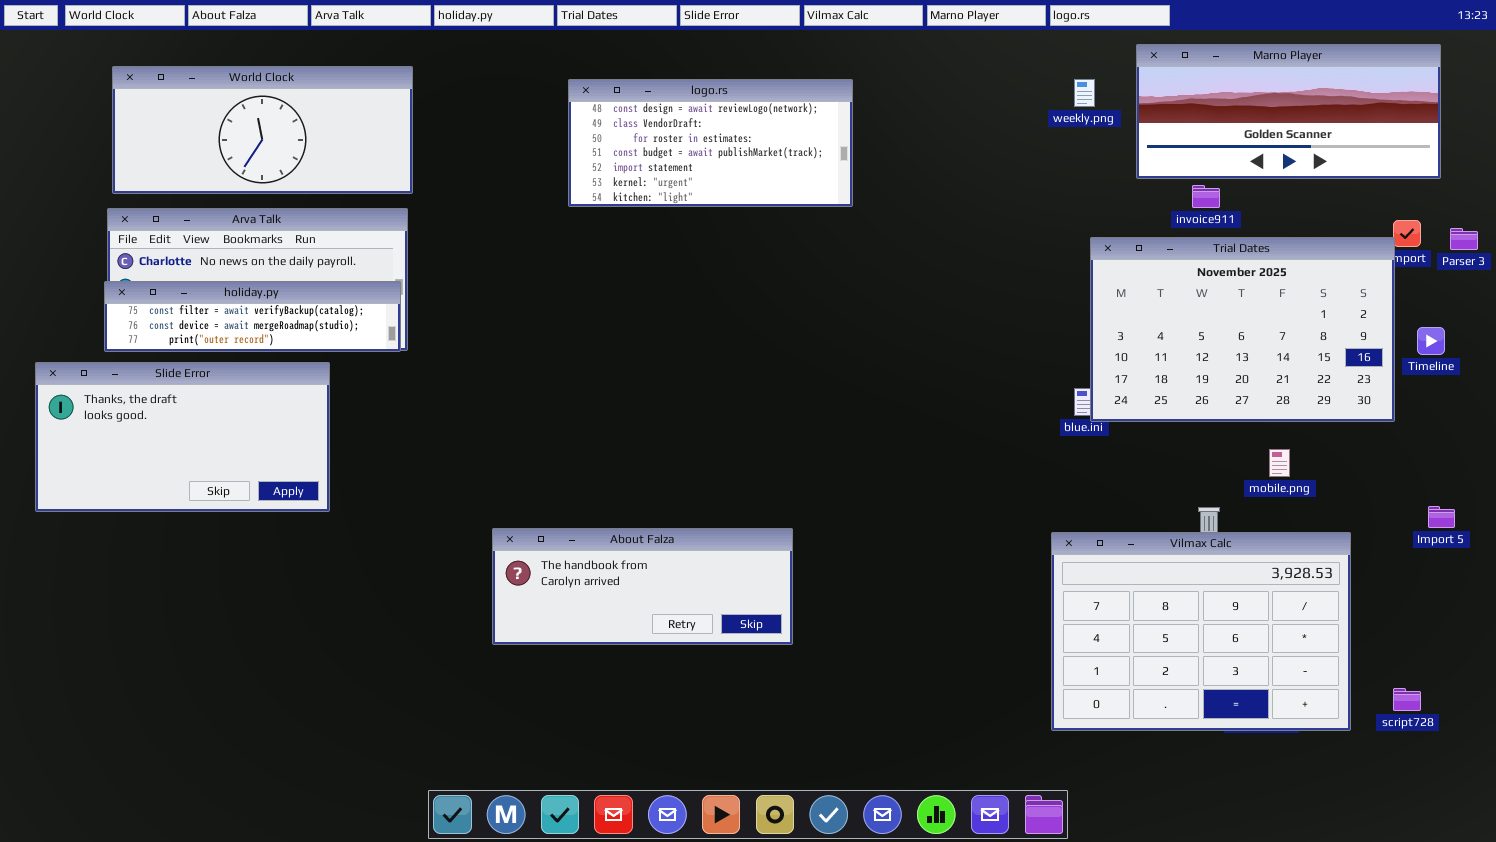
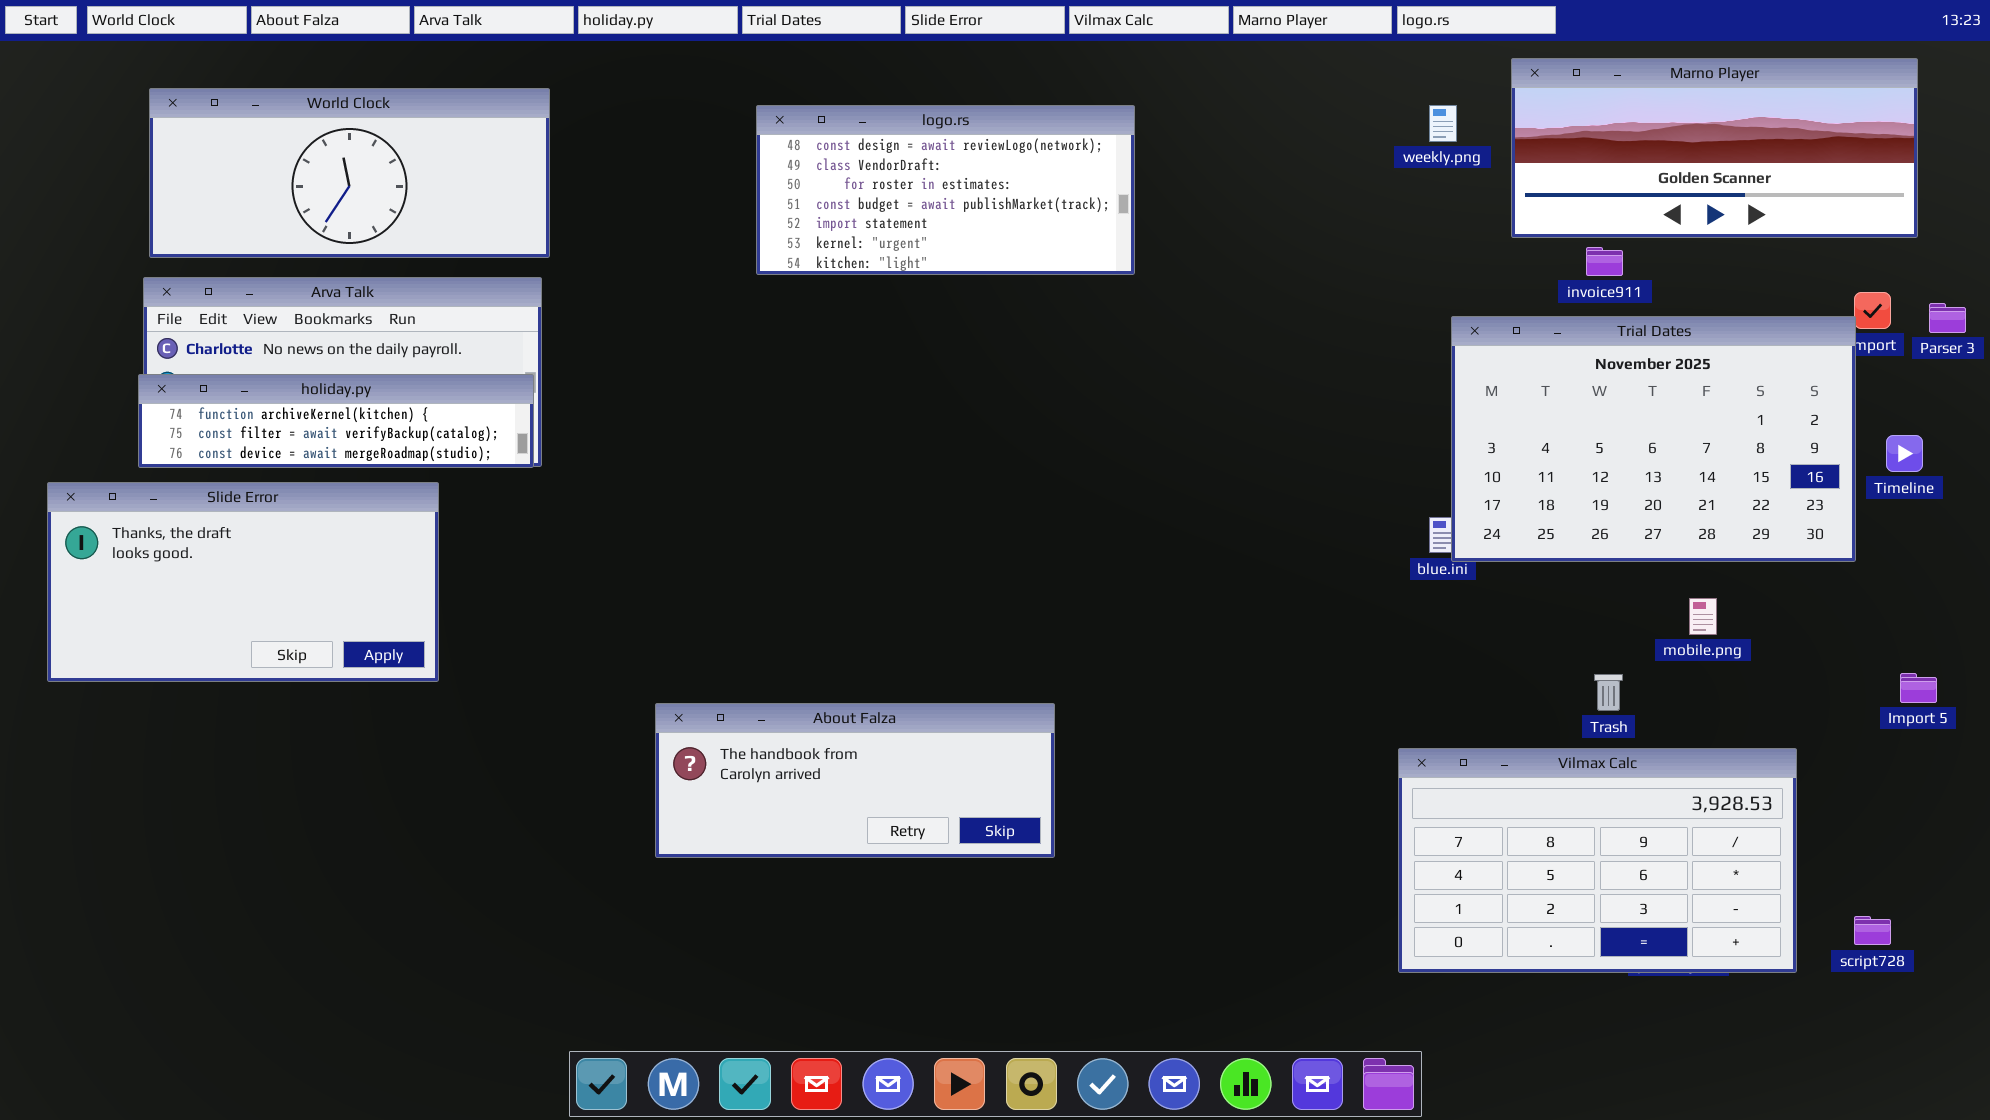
holiday.py: [104,281,401,352] -> [138,374,534,468], scrolled up 1 row
Vilmax Calc: [1051,532,1351,731] -> [1398,748,1797,973], resized

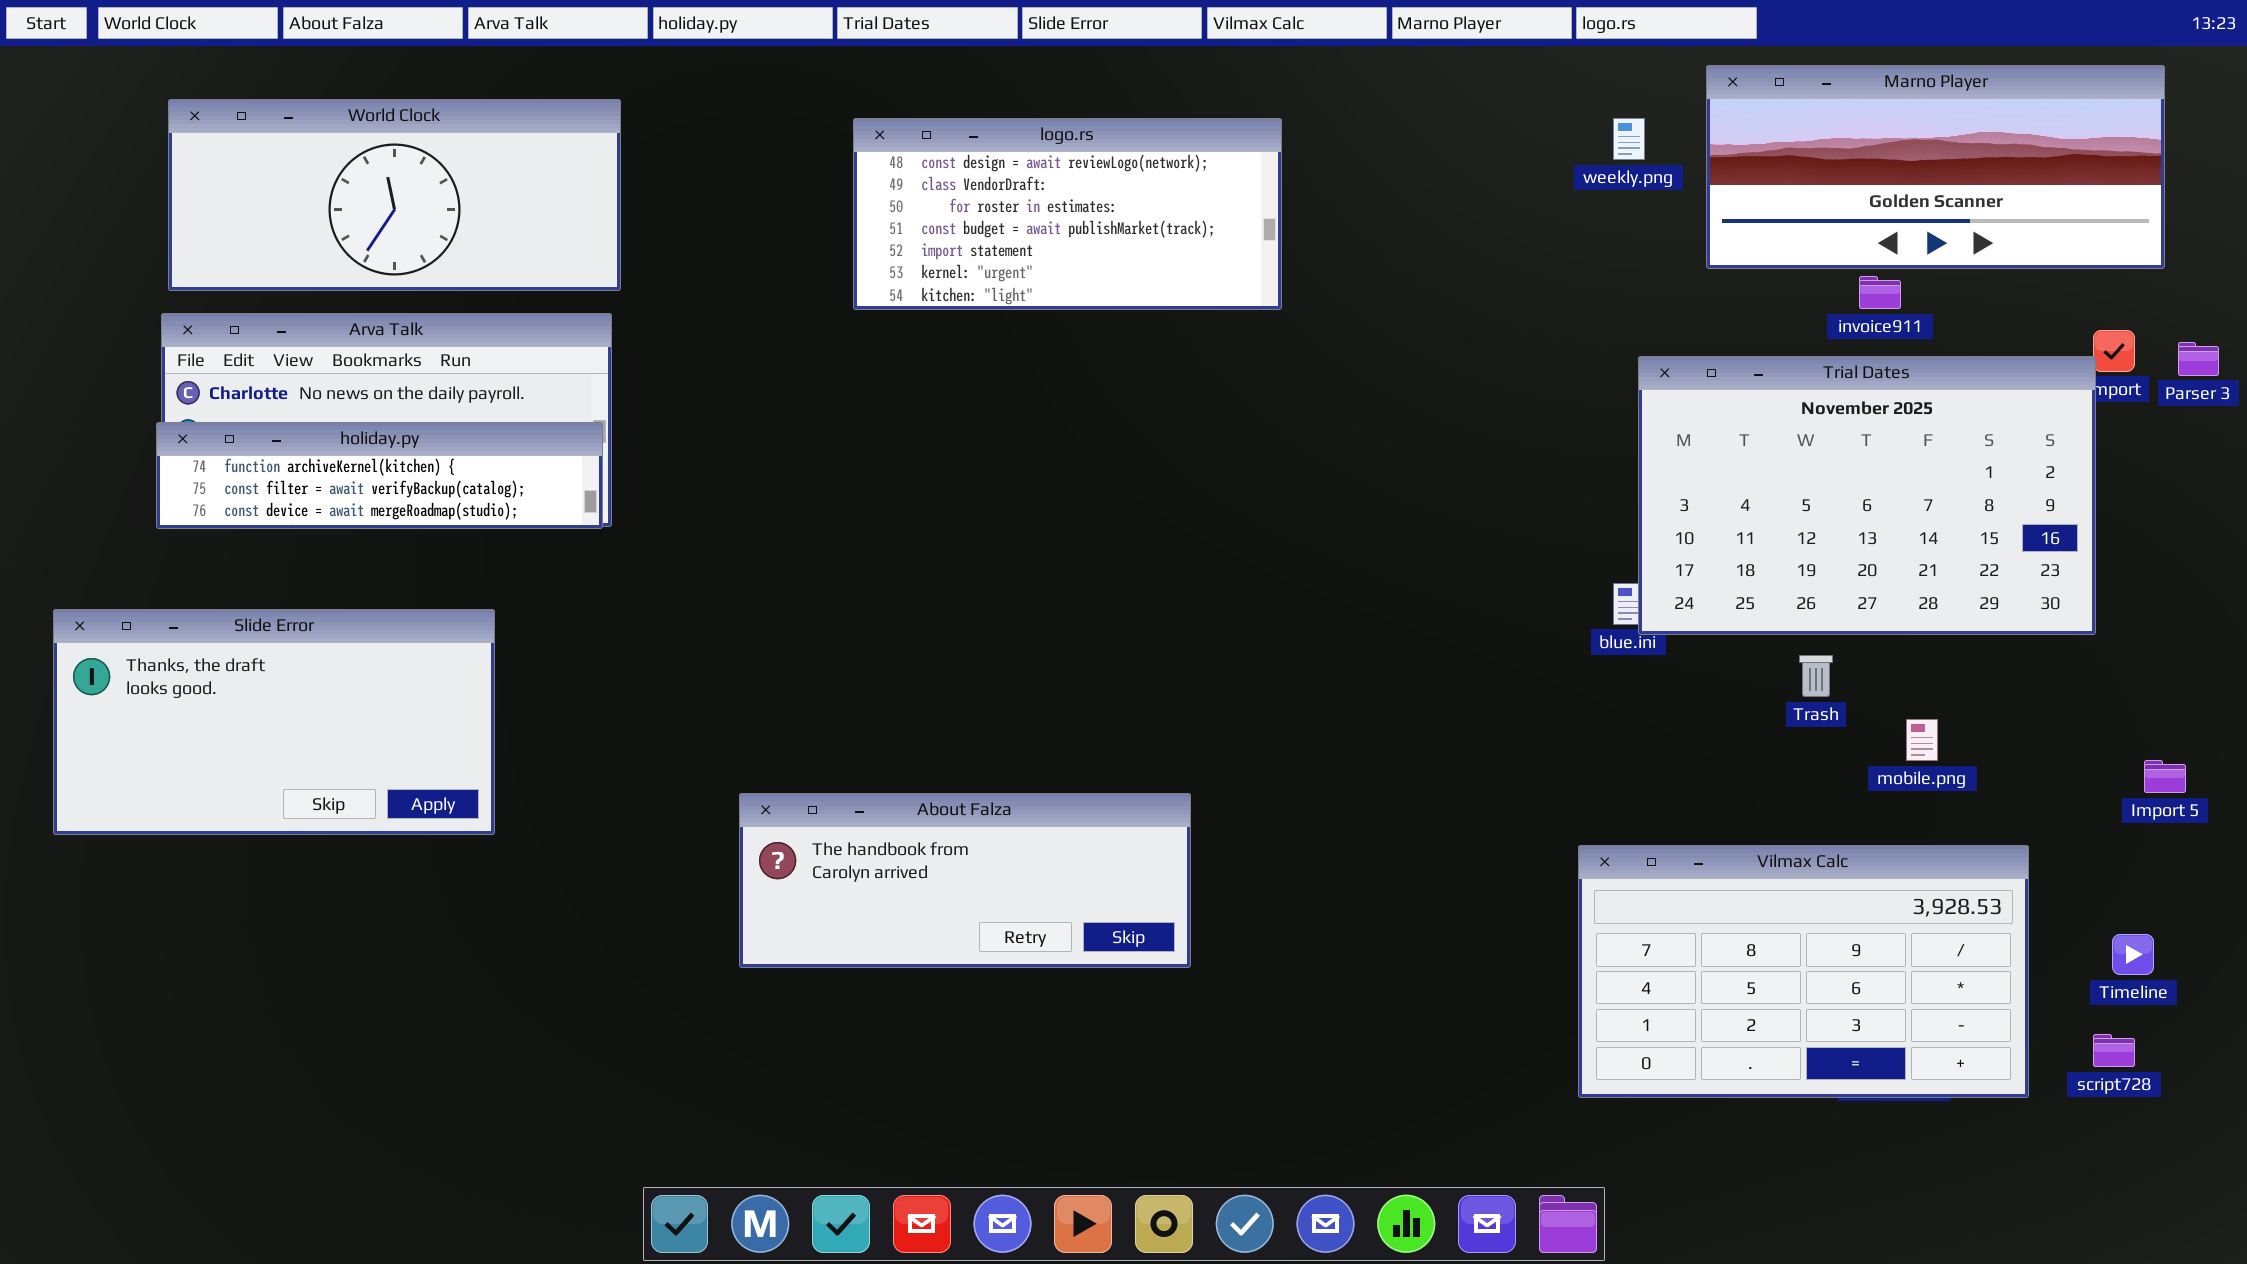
invoice911: [1586,247,1623,276] -> [1859,276,1901,309], moved
Timeline: [1886,435,1923,472] -> [2112,934,2154,975], moved
Slide Error: [47,482,439,682] -> [53,609,495,835], moved
mobile.png: [1689,598,1717,635] -> [1906,719,1938,761], moved
Trash: [1594,674,1623,711] -> [1799,655,1833,697], moved

